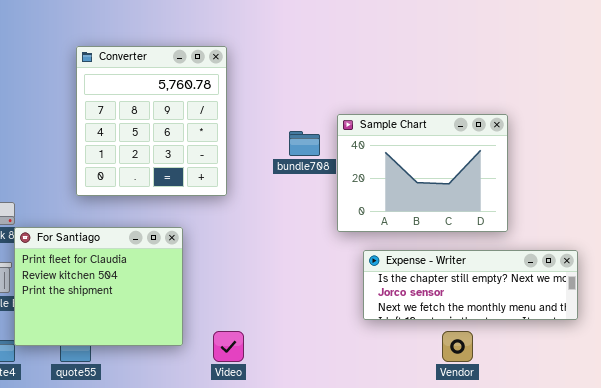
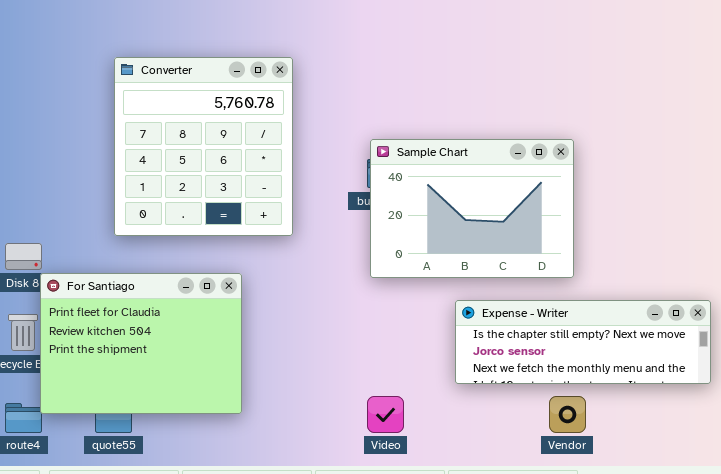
Sample Chart: [337,114,508,232] -> [370,139,574,278], moved
Video: [213,331,244,362] -> [367,396,404,433], moved

